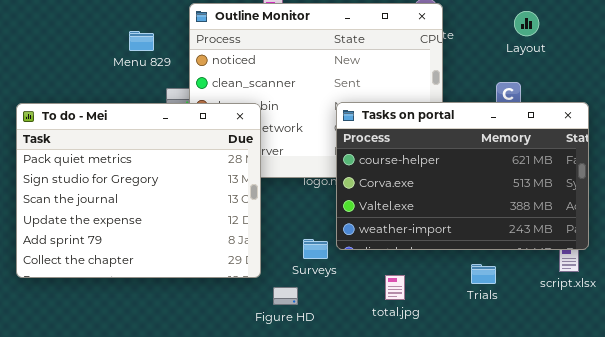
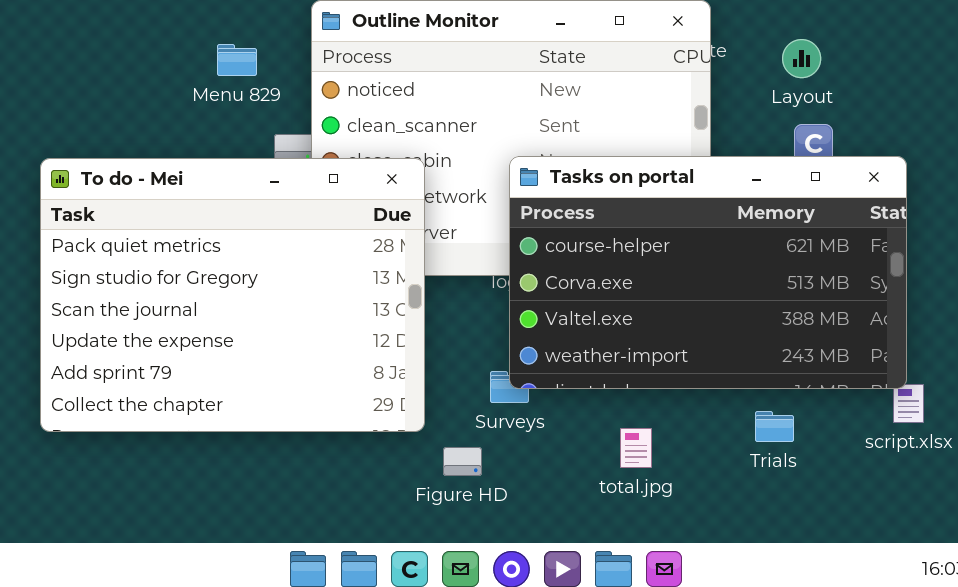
Layout: [514,11,539,36] -> [782,39,821,78], moved
Tasks on portal: [336,102,589,250] -> [509,156,907,389], moved

